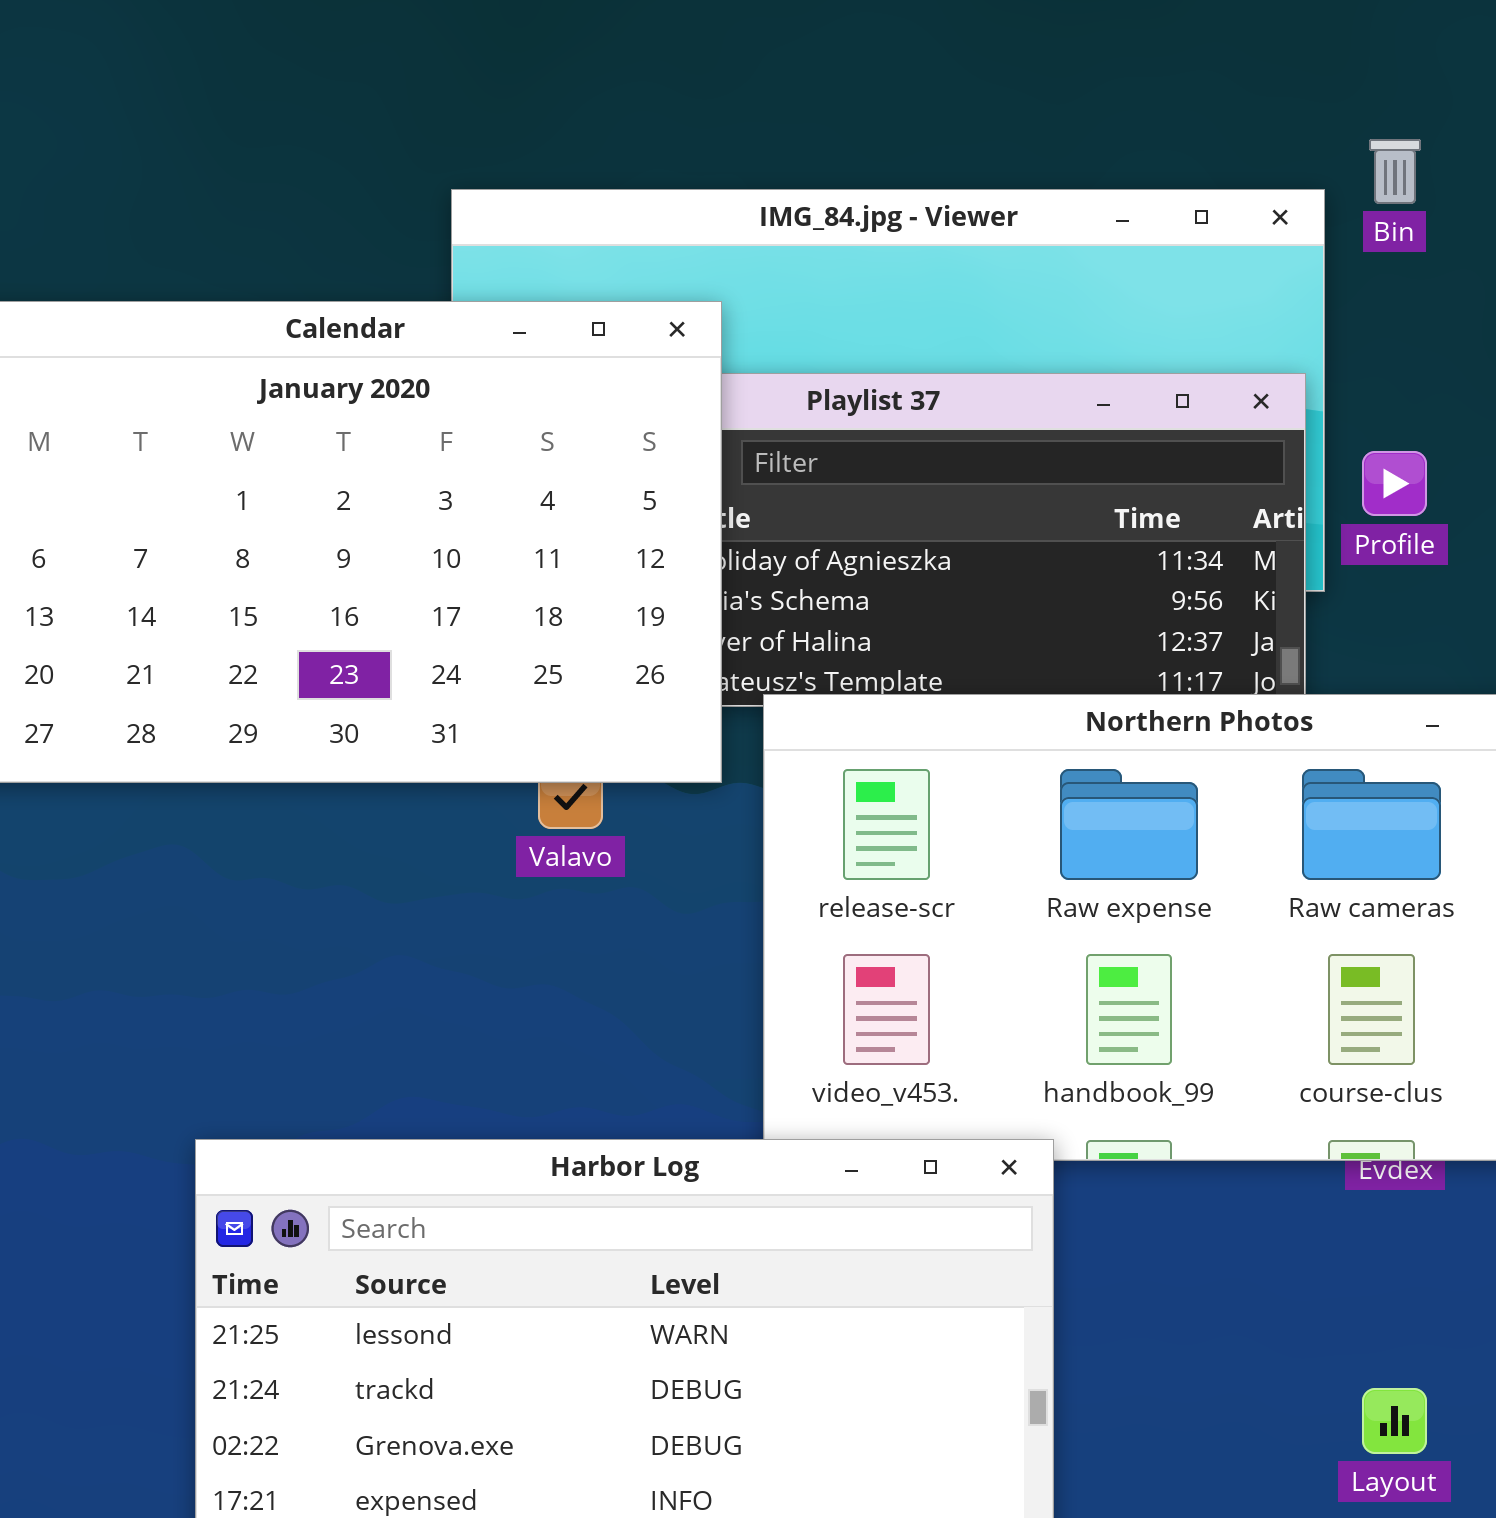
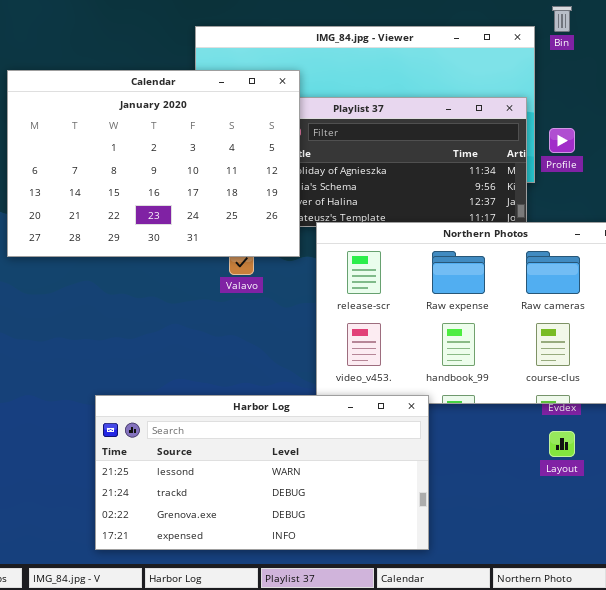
Layout: [1362,1388,1427,1454] -> [549,431,575,457], moved

